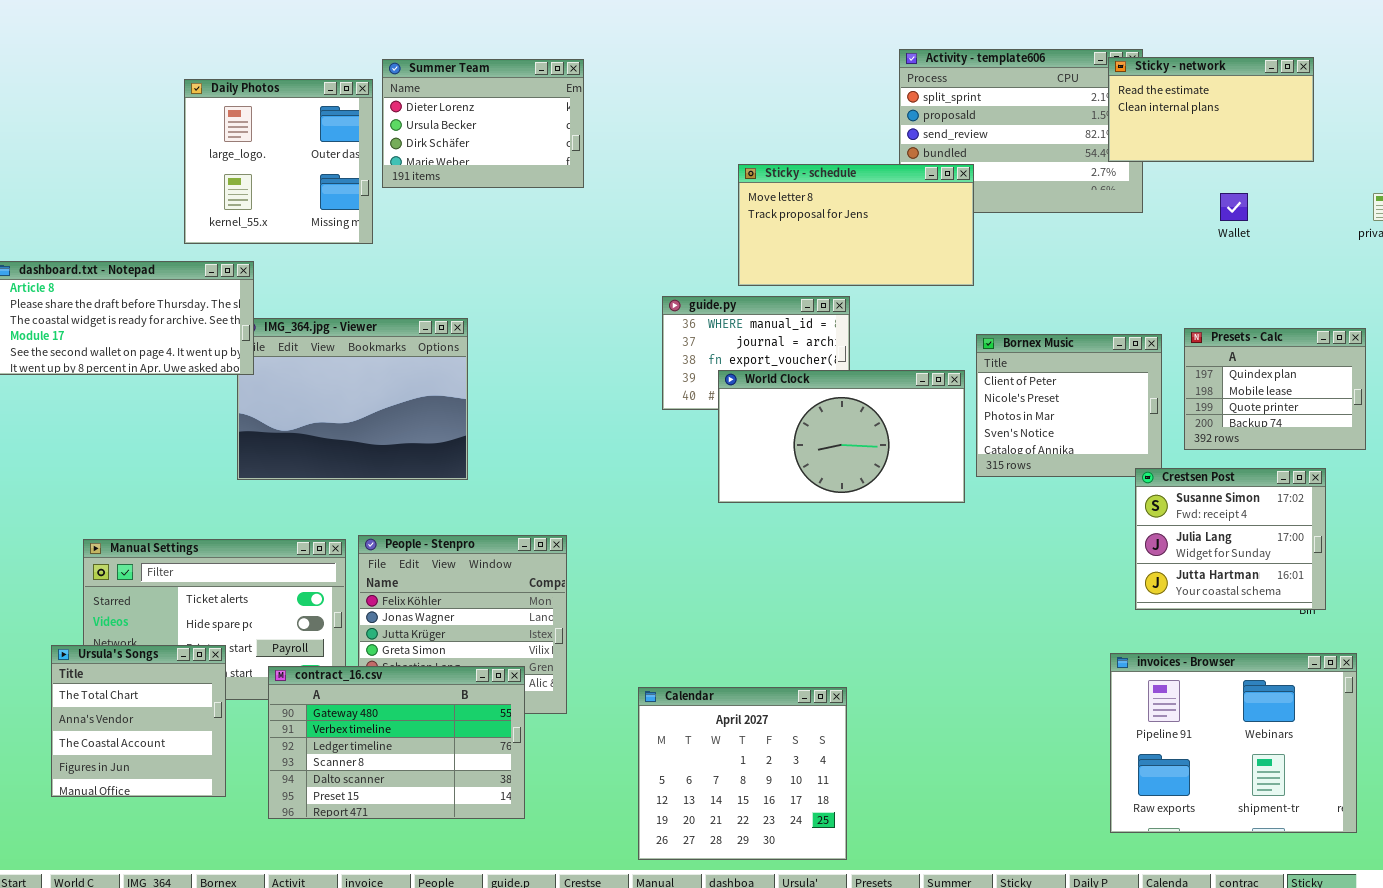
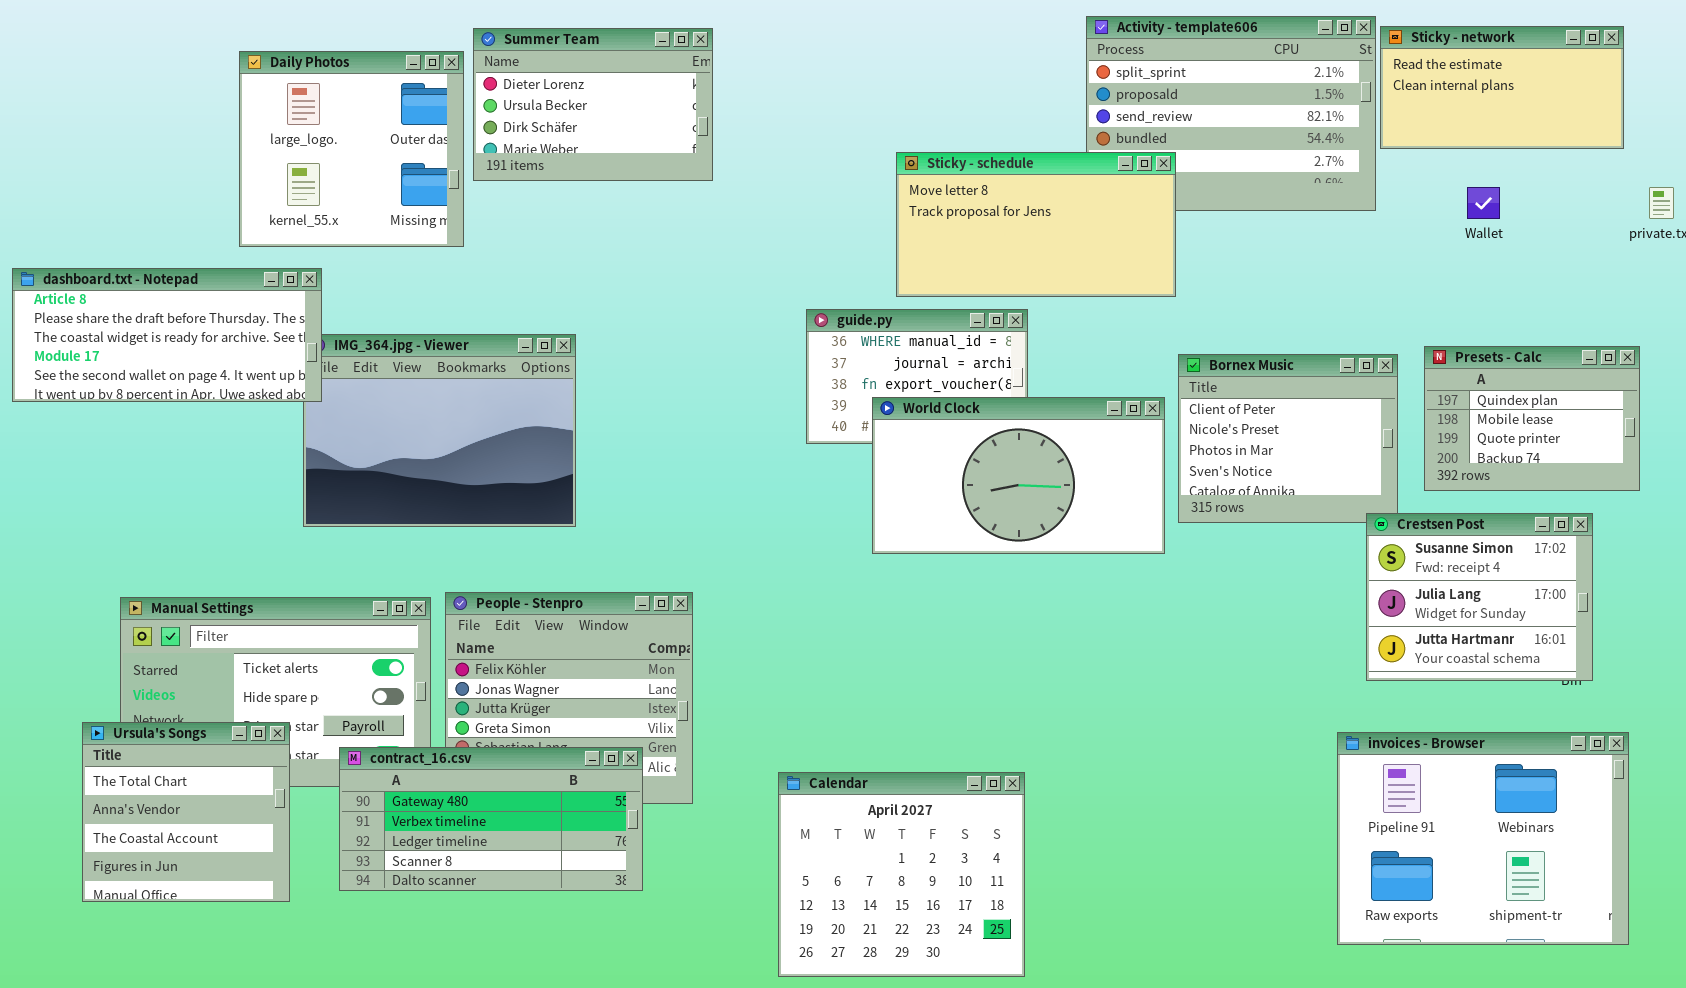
Sticky - network: [1108,57,1314,162] -> [1380,26,1624,149], moved
contract_16.csv: [268,666,525,819] -> [339,747,643,891], resized

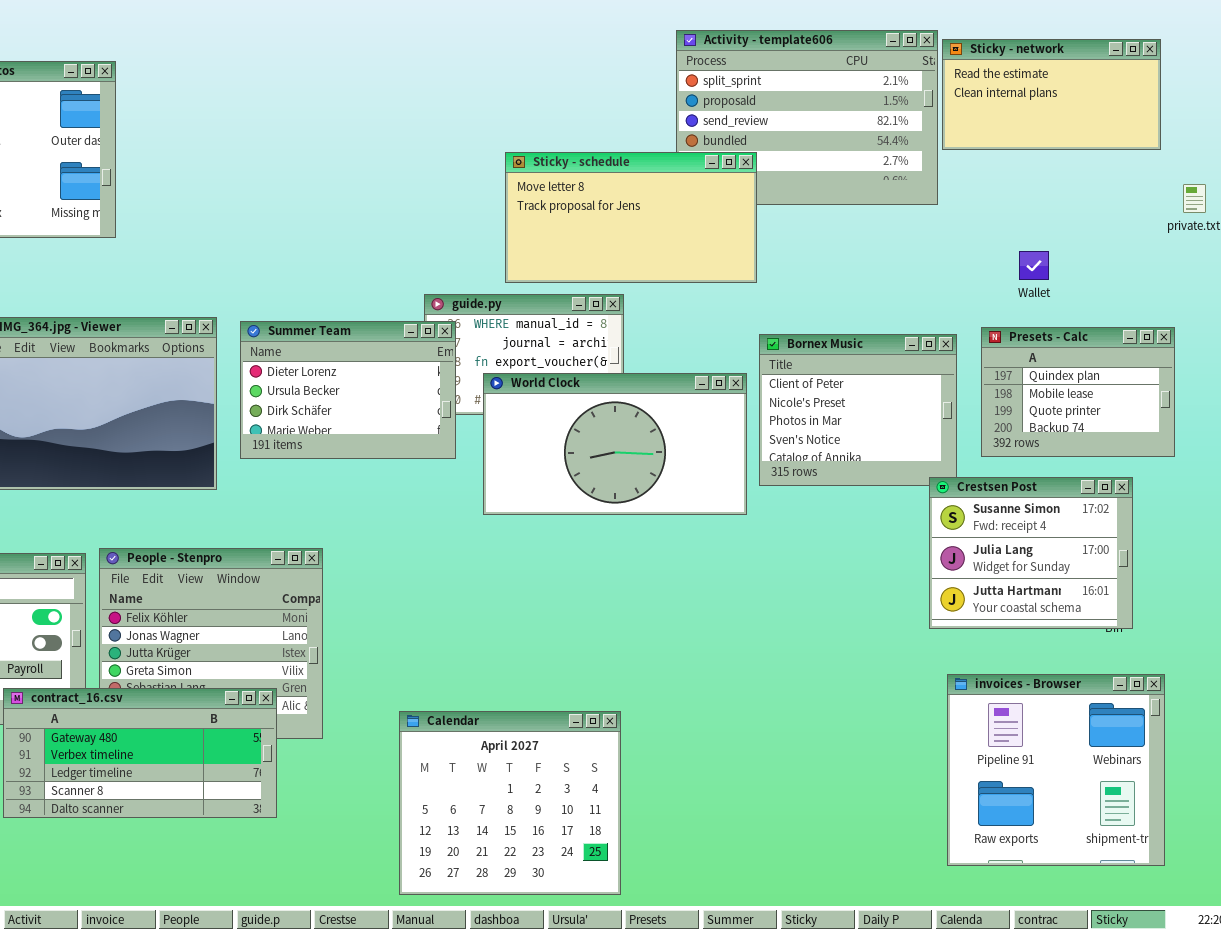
Summer Team: [473,28,713,181] -> [240,321,456,459], moved
Wallet: [1467,187,1500,219] -> [1019,251,1049,280], moved
invoices - Browser: [1337,732,1629,945] -> [947,674,1165,866], resized

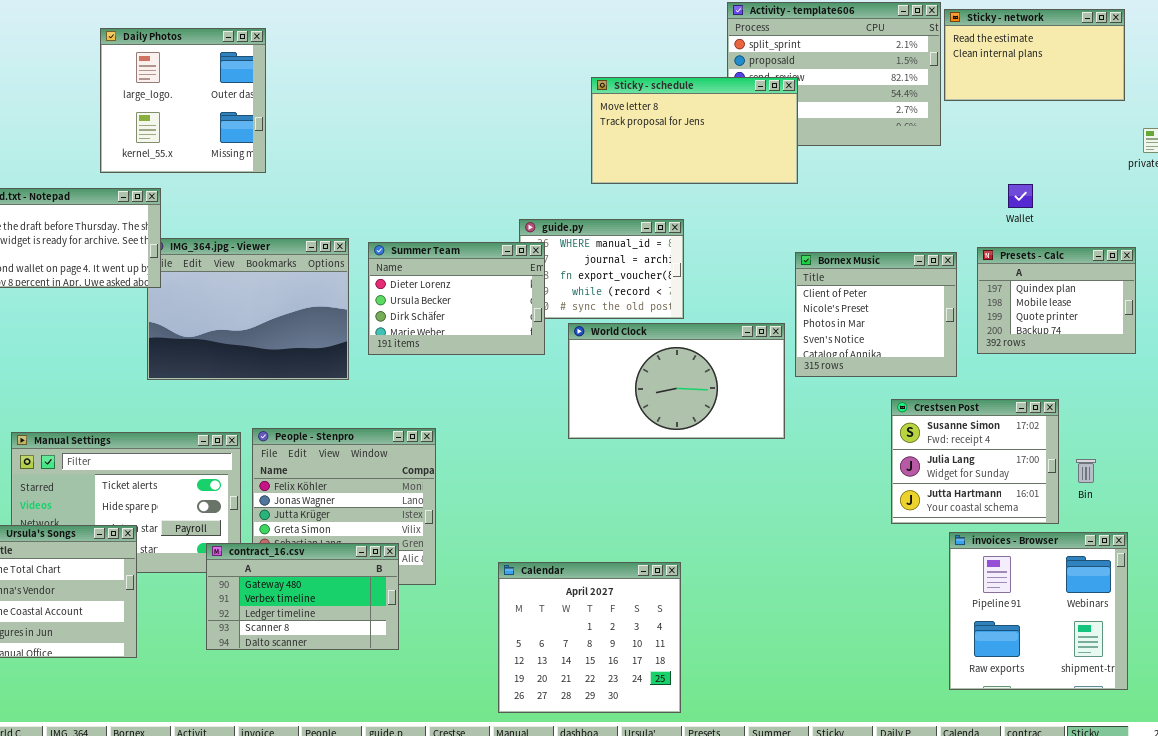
Sticky - schedule: [505,152,757,283] -> [591,77,798,184], moved
World Clock: [483,373,747,515] -> [568,323,785,439], moved
Crestsen Post: [929,477,1133,629] -> [891,399,1059,524], moved
contract_16.csv: [3,688,277,818] -> [206,543,399,650], resized

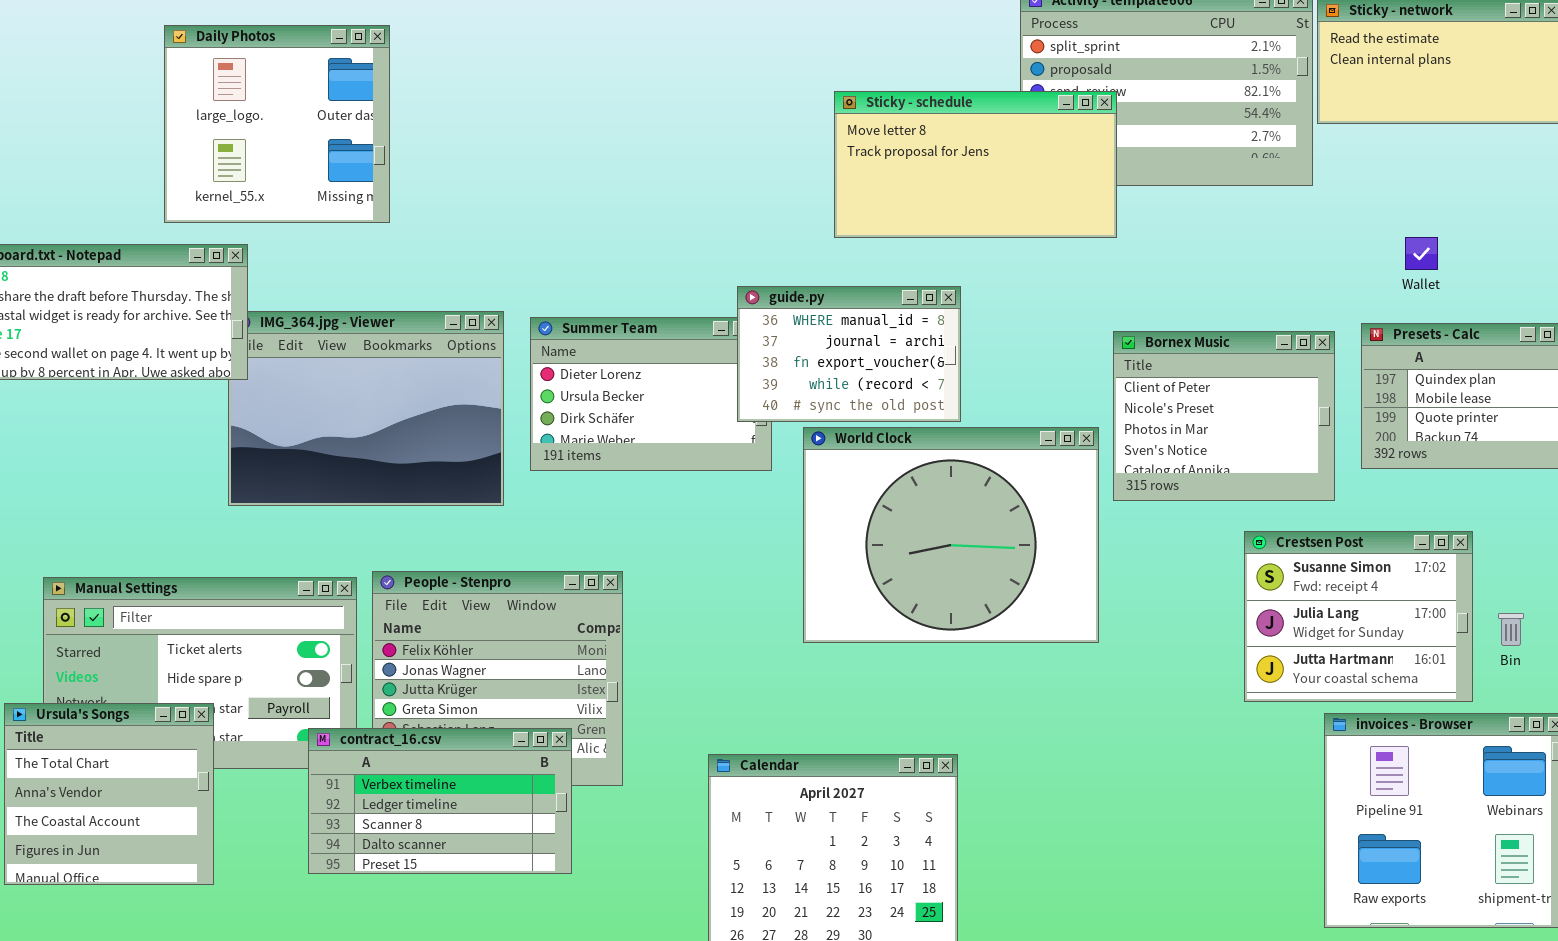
guide.py: [519,219,684,319] -> [737,286,961,422], raised
World Clock: [568,323,785,439] -> [803,427,1099,643], resized
contract_16.csv: [206,543,399,650] -> [308,728,572,874], scrolled down 1 row

